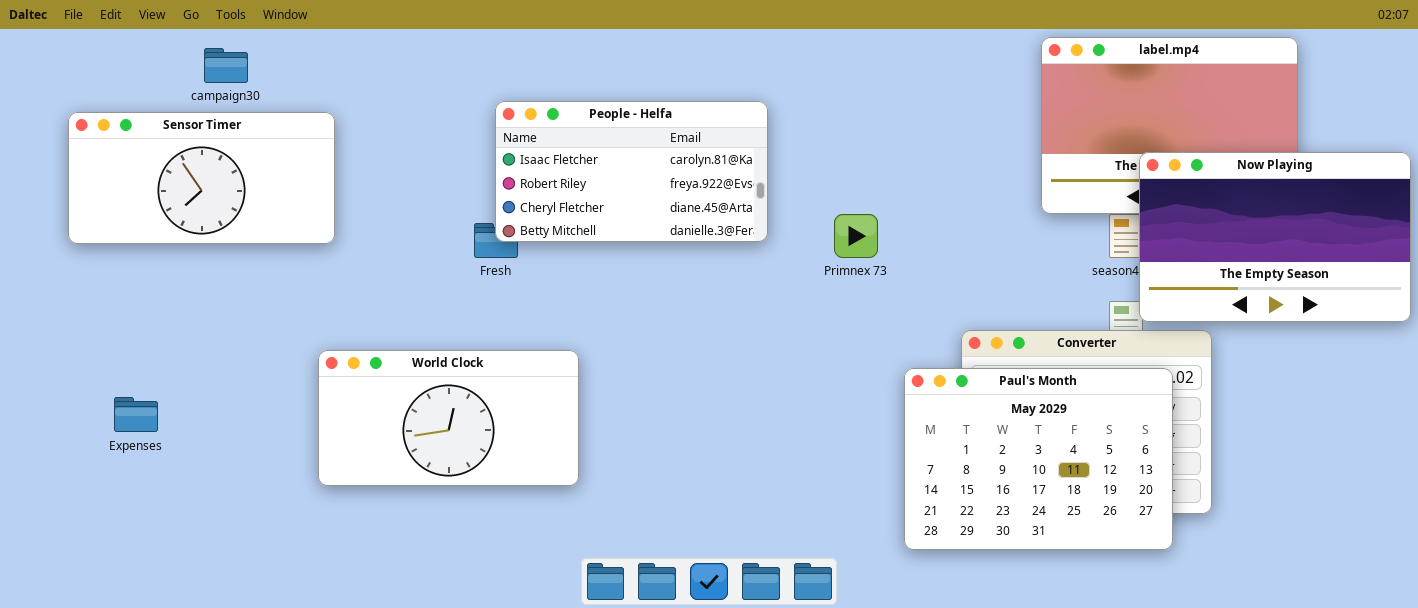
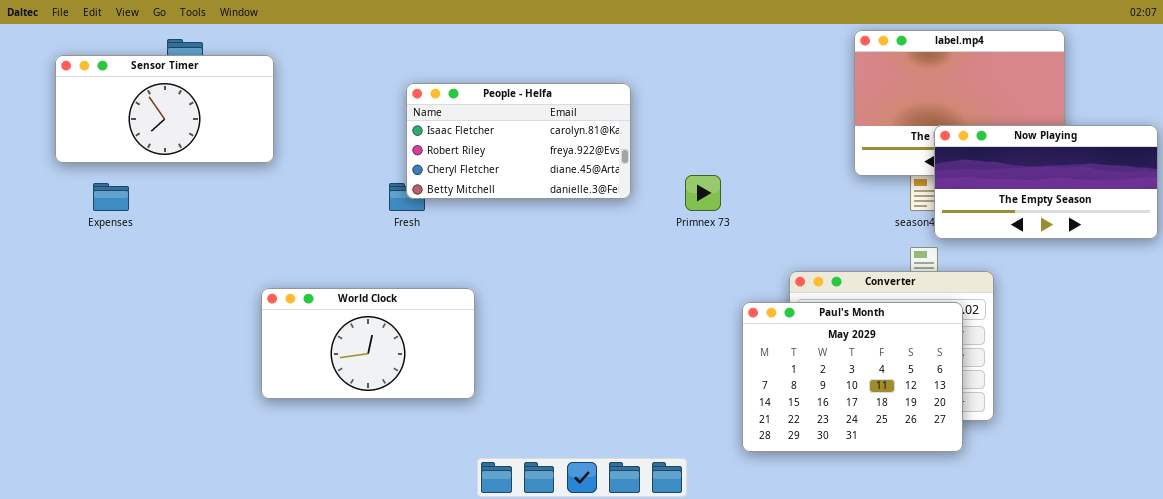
Sensor Timer: [68,112,335,244] -> [55,55,274,163], moved
Now Playing: [1139,152,1411,322] -> [934,125,1158,239], resized
Expenses: [114,397,158,432] -> [93,183,129,211], moved

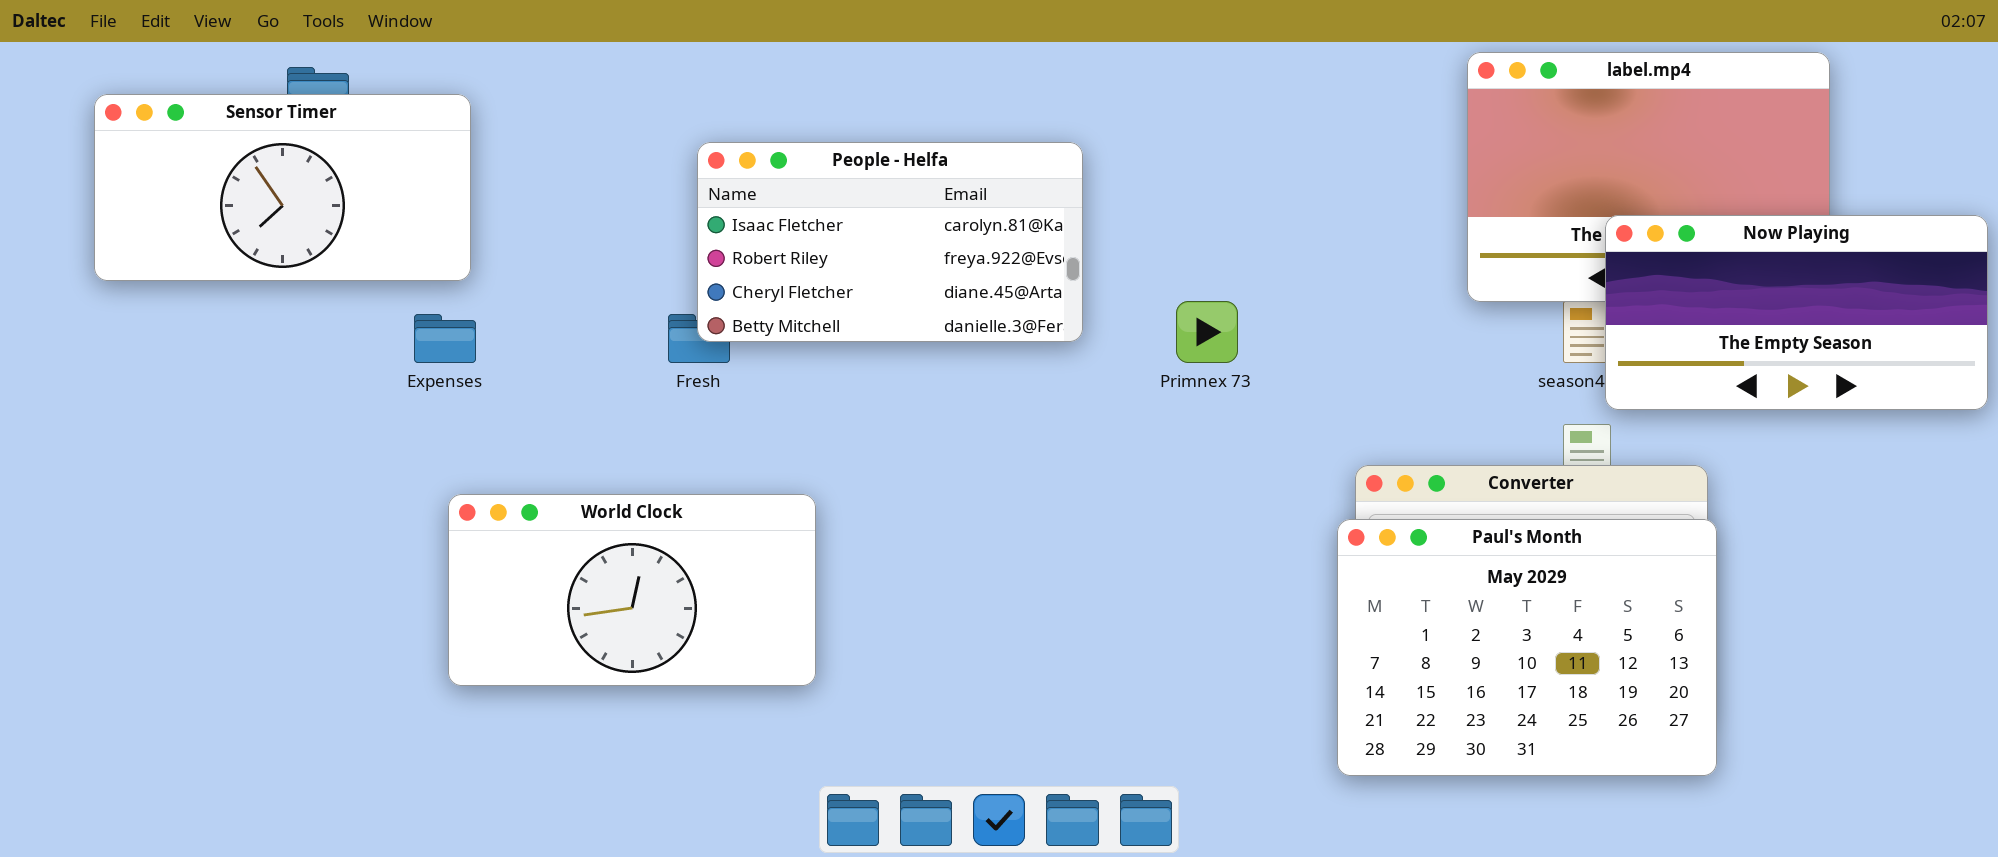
Expenses: [93,183,129,211] -> [414,314,476,363], moved
Paul's Month: [742,302,963,452] -> [1337,519,1717,776], moved

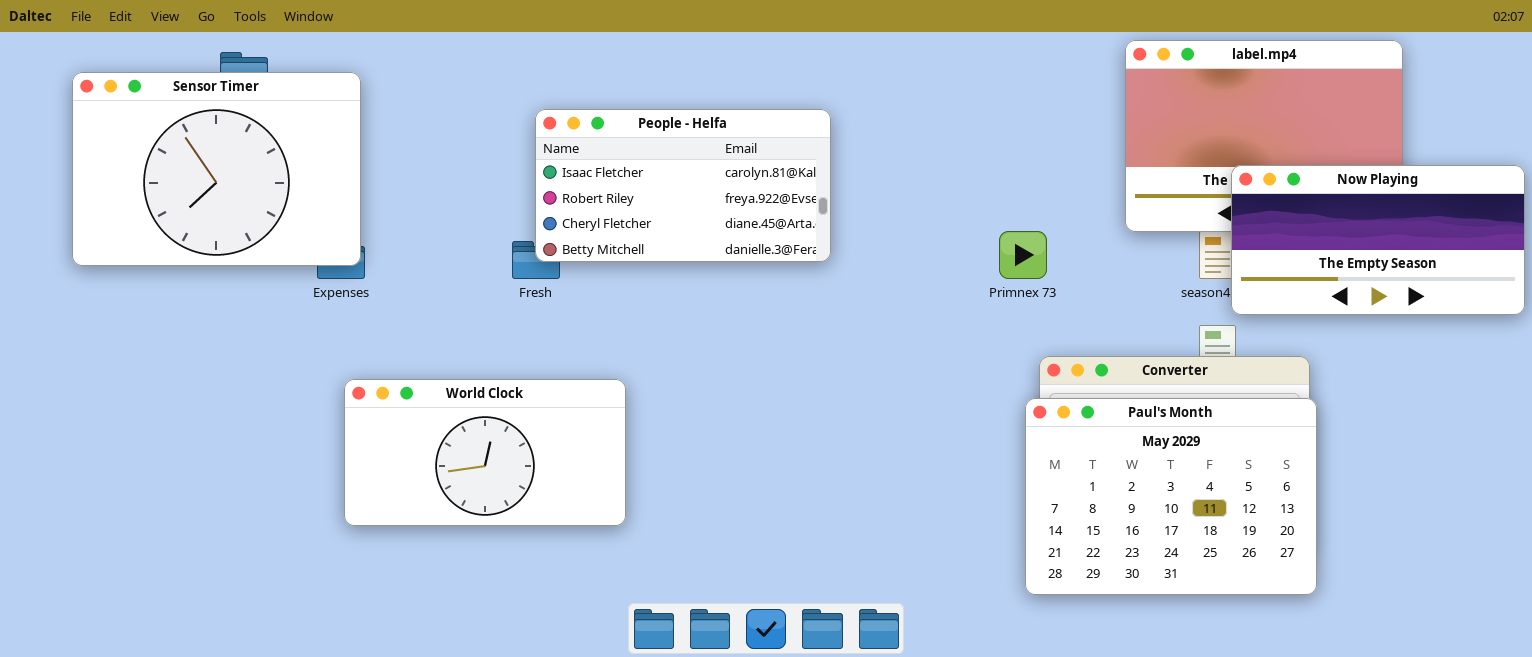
Sensor Timer: [94,94,471,281] -> [72,72,361,266], resized
Primnex 73: [1176,301,1238,363] -> [999,231,1047,279], moved

